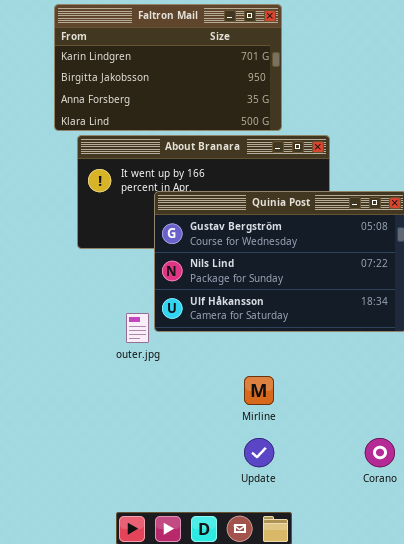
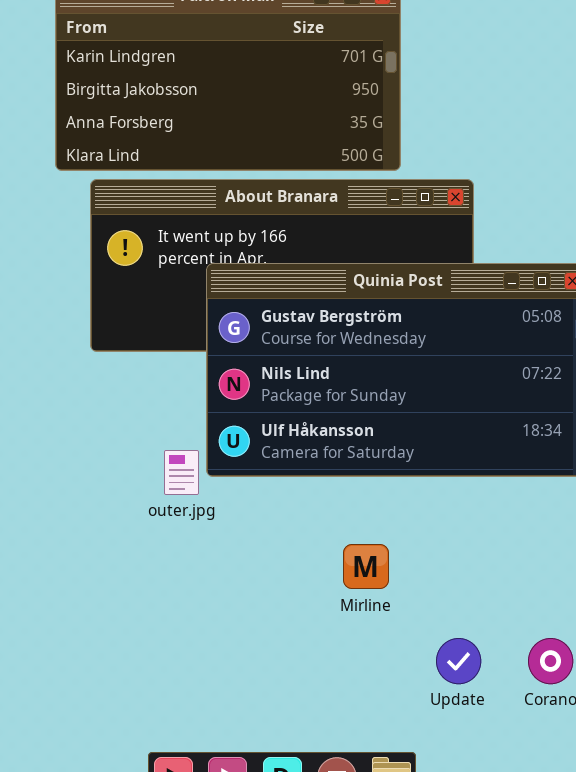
Update: [244,438,274,467] -> [436,638,481,684], moved

